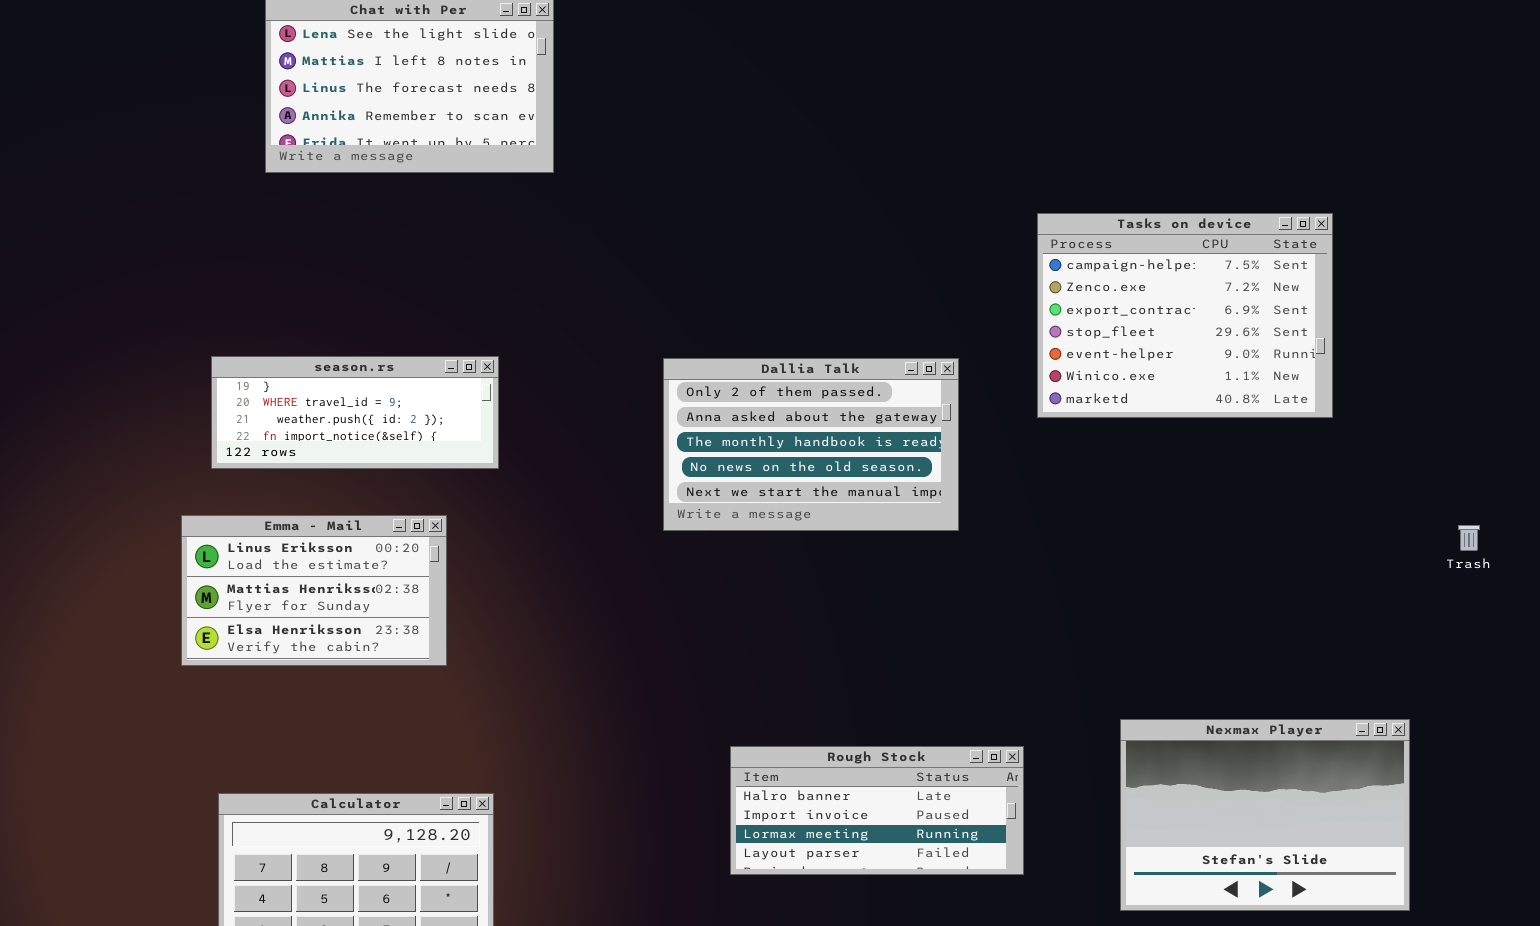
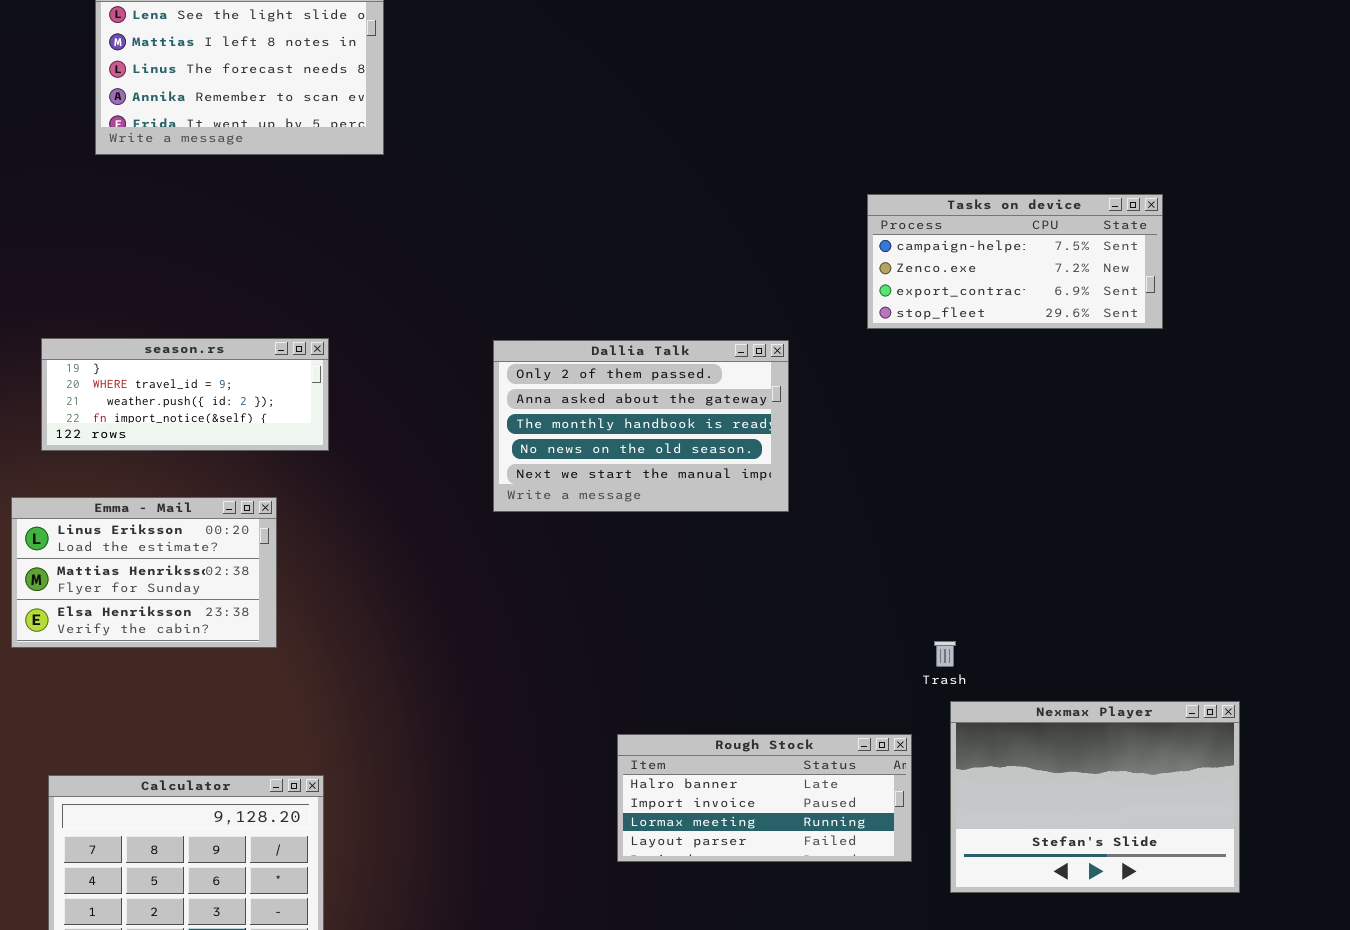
Tasks on device: [1037,213,1333,418] -> [867,194,1163,329], resized
Trash: [1458,525,1480,551] -> [934,641,956,667], moved
Rough Stock: [730,746,1024,875] -> [617,734,912,862], moved

